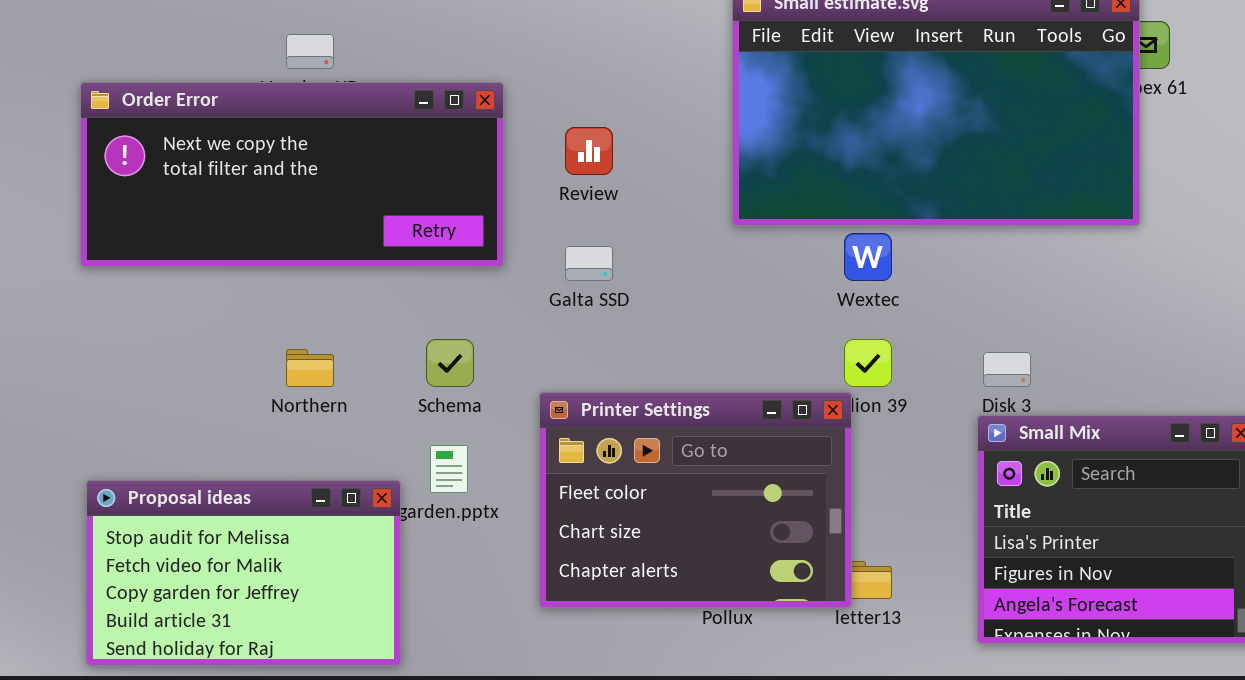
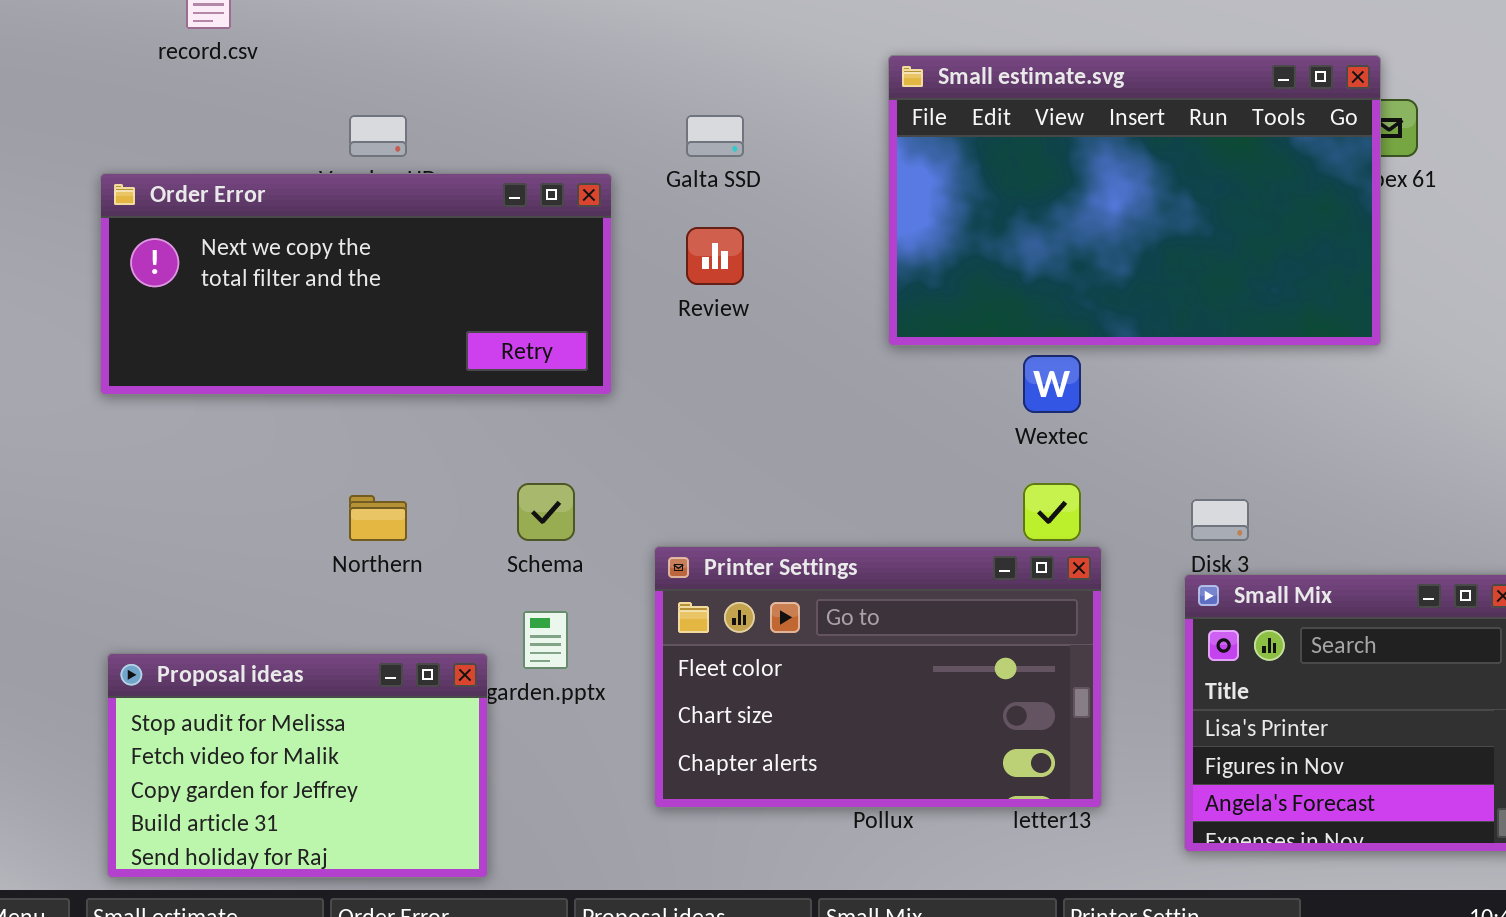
Galta SSD: [565,246,613,281] -> [686,115,744,157], moved
Printer Settings: [539,392,852,608] -> [654,546,1102,808], resized

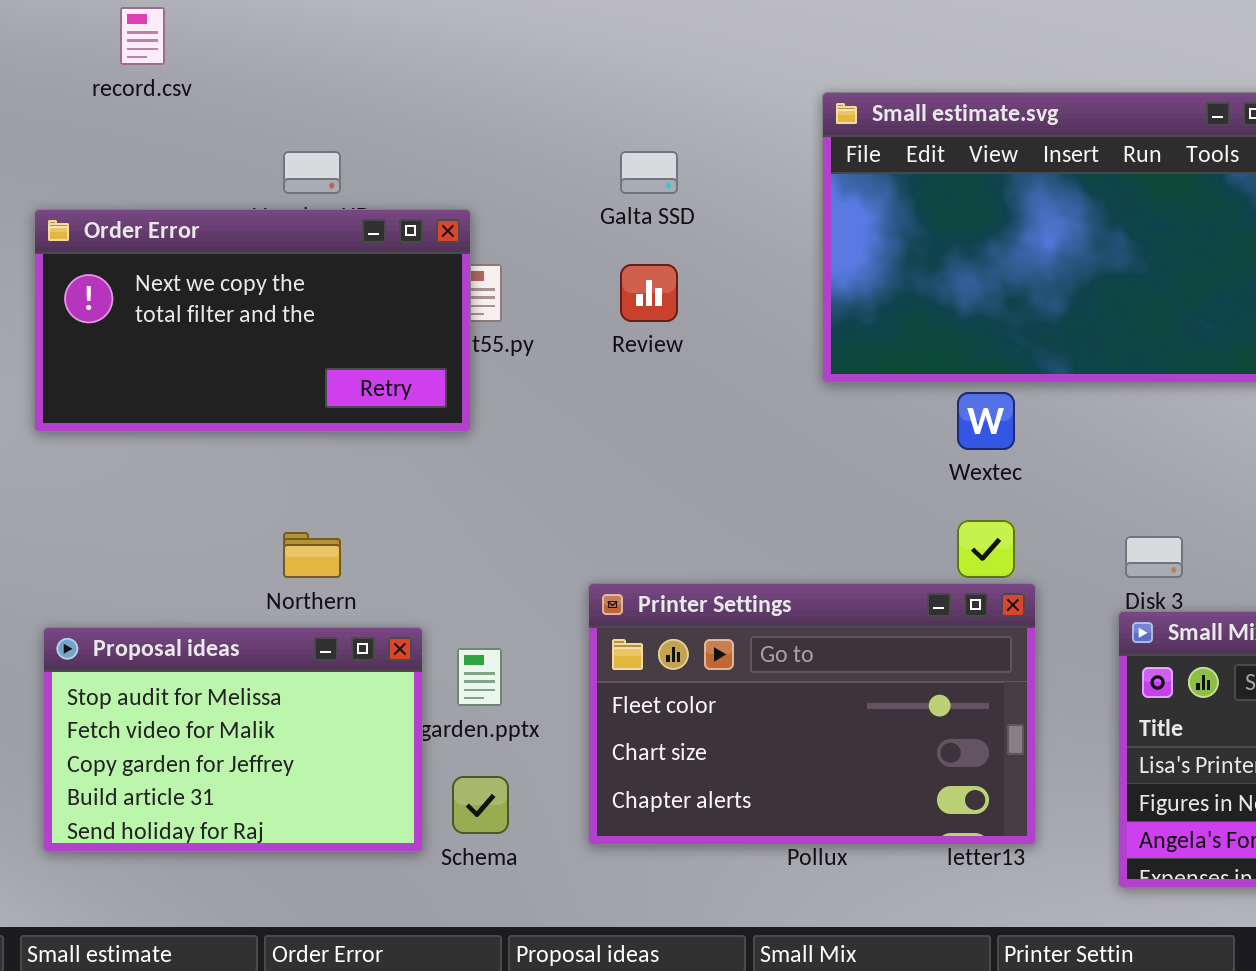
Order Error: [100,173,612,395] -> [34,209,471,432], resized
Schema: [517,483,575,541] -> [452,776,509,834], moved
Proposal ideas: [107,653,488,878] -> [43,627,423,852], moved

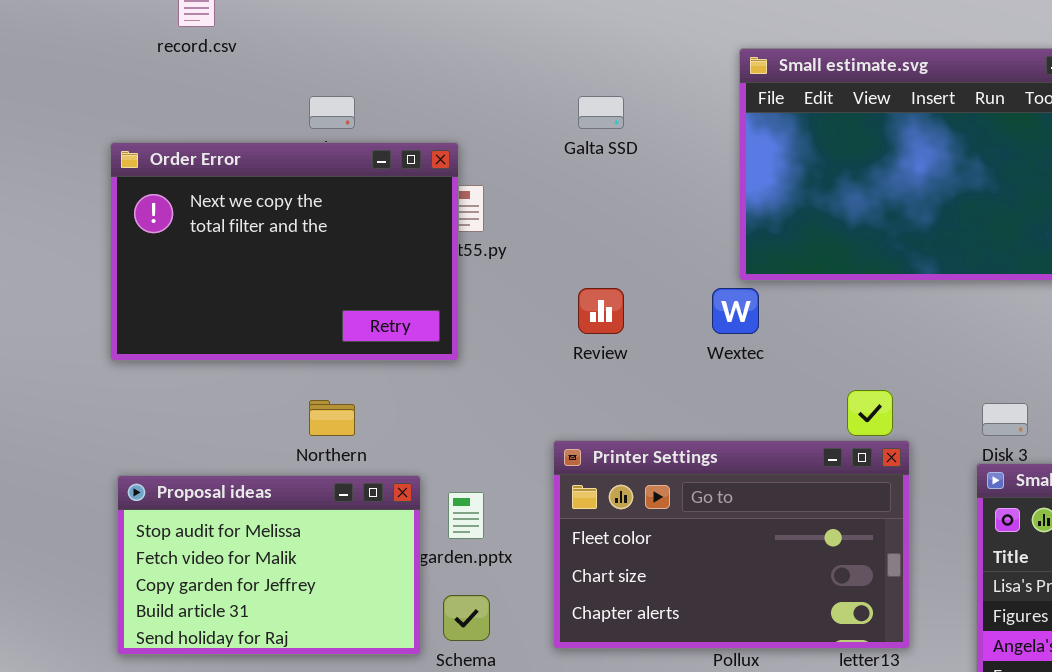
Order Error: [34,209,471,432] -> [110,142,459,361], resized
Review: [620,264,678,322] -> [578,288,624,334], moved
Wextec: [957,392,1015,450] -> [712,288,759,334], moved

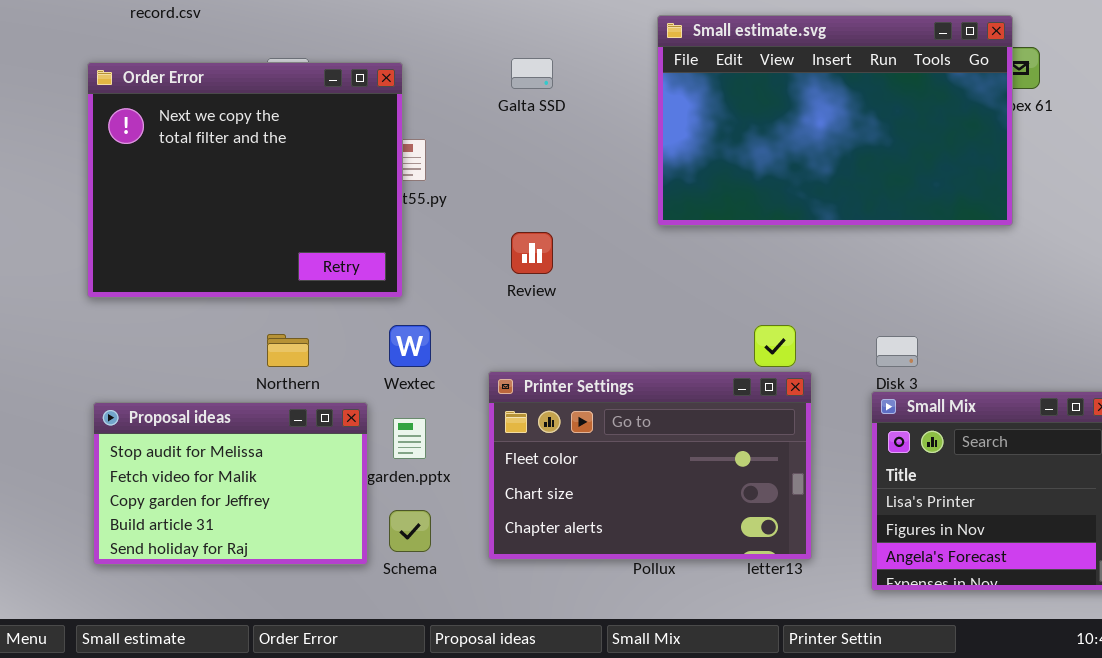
Order Error: [110,142,459,361] -> [87,62,403,298], resized
Wextec: [712,288,759,334] -> [389,325,431,367], moved

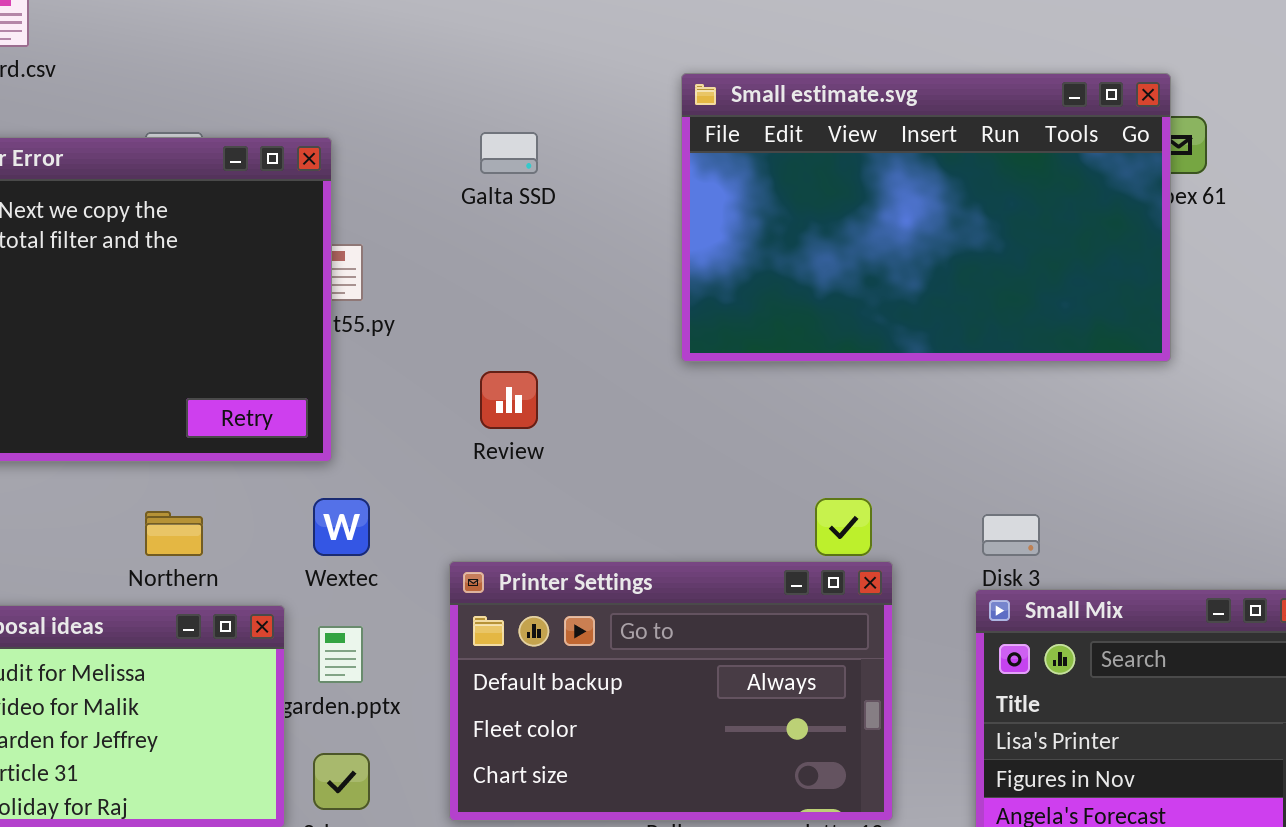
Printer Settings: [488,371,812,560] -> [449,561,893,821], scrolled up 1 row

